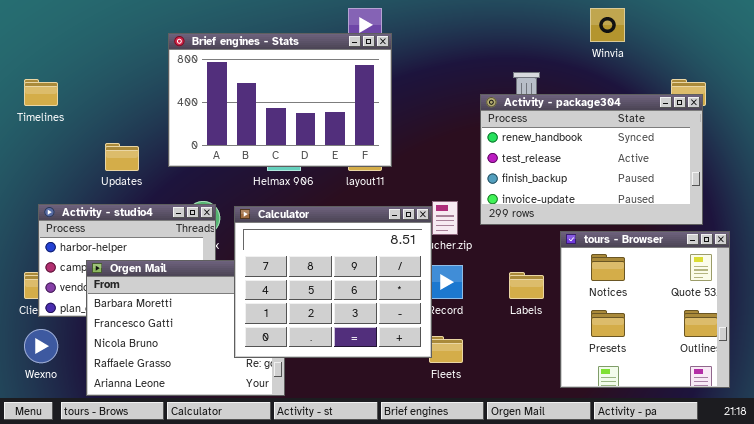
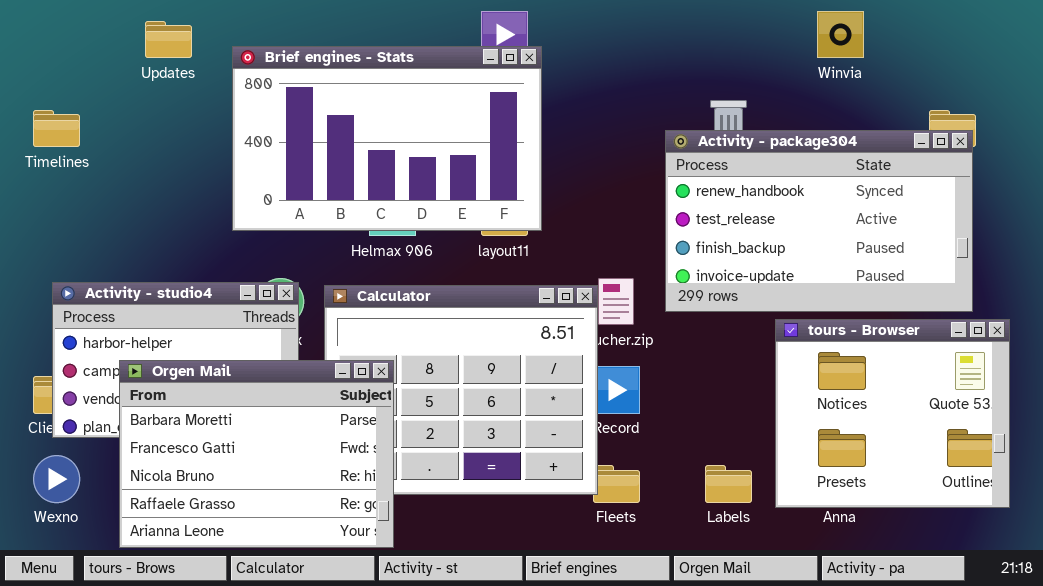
Updates: [105,143,139,171] -> [145,21,192,58], moved
tours - Browser: [560,231,730,388] -> [775,319,1010,508], resized
Orgen Mail: [86,260,285,396] -> [119,360,394,548], raised
Labels: [509,272,544,299] -> [705,465,752,503], moved

